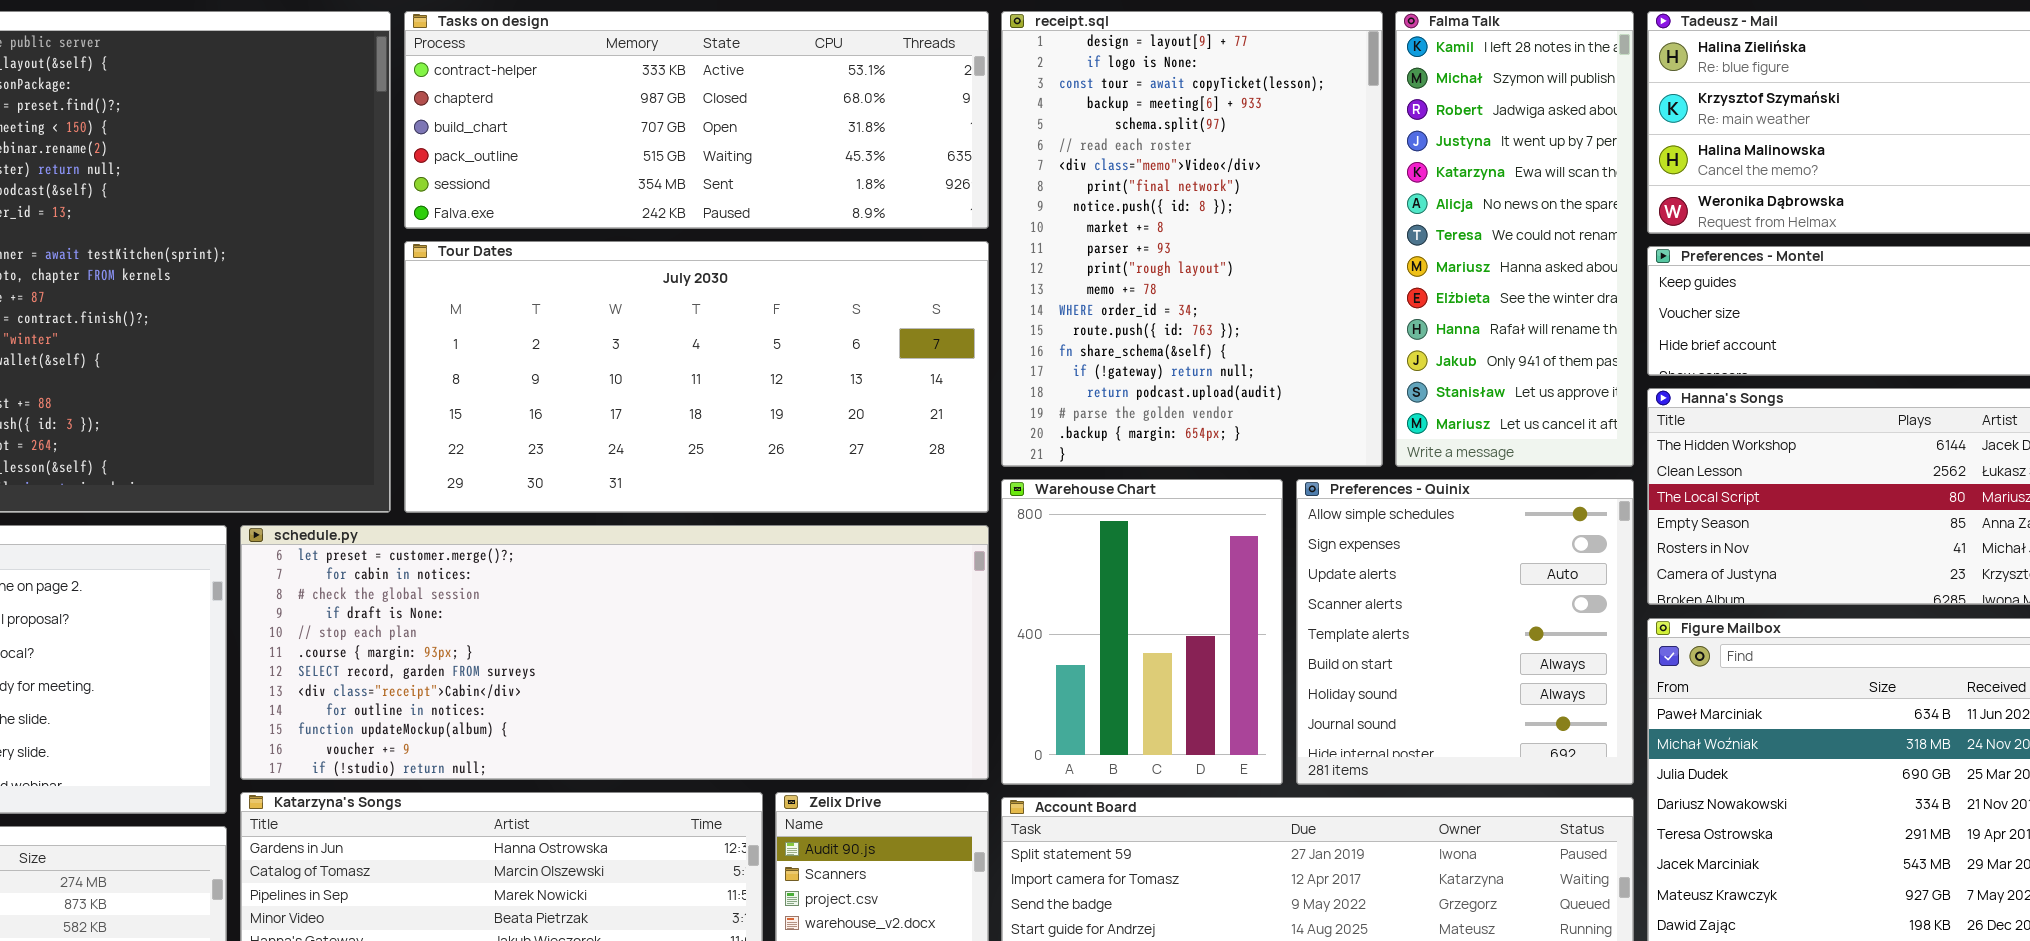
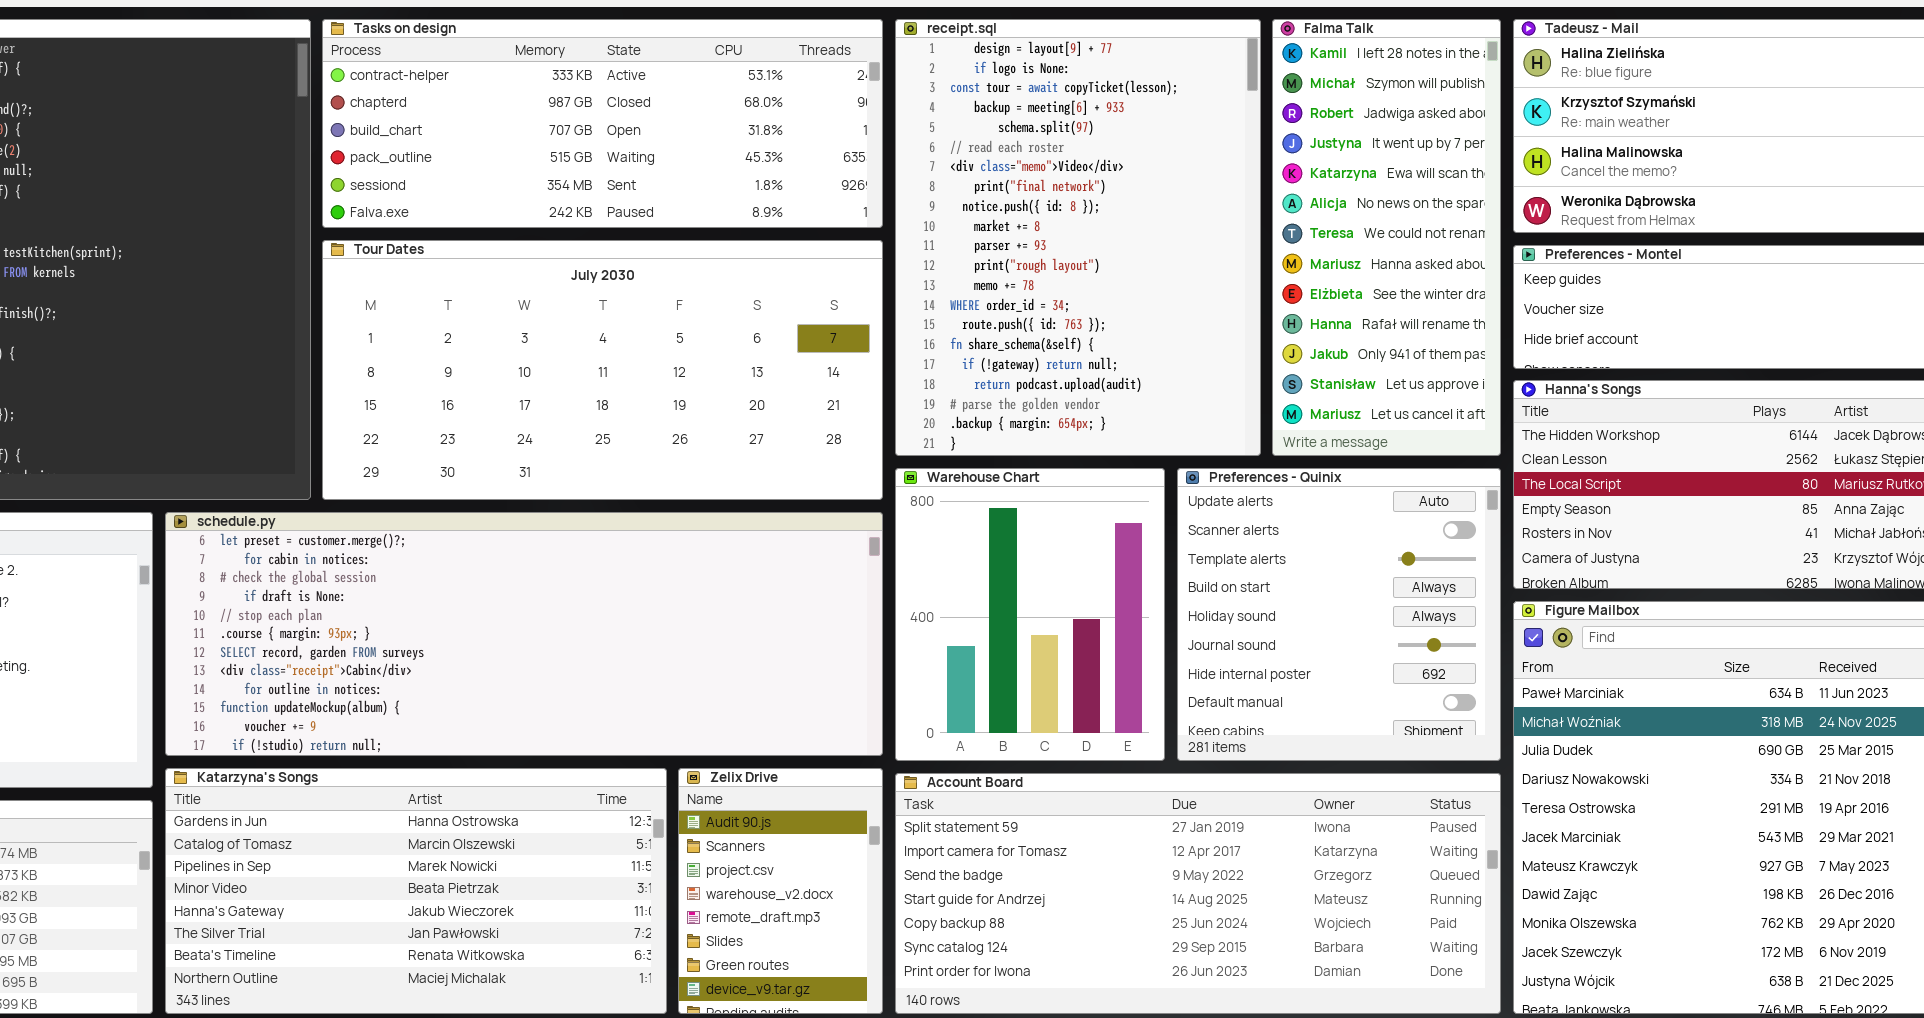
Preferences - Quinix: [1296,479,1634,785] -> [1177,468,1501,761], scrolled down 2 rows

